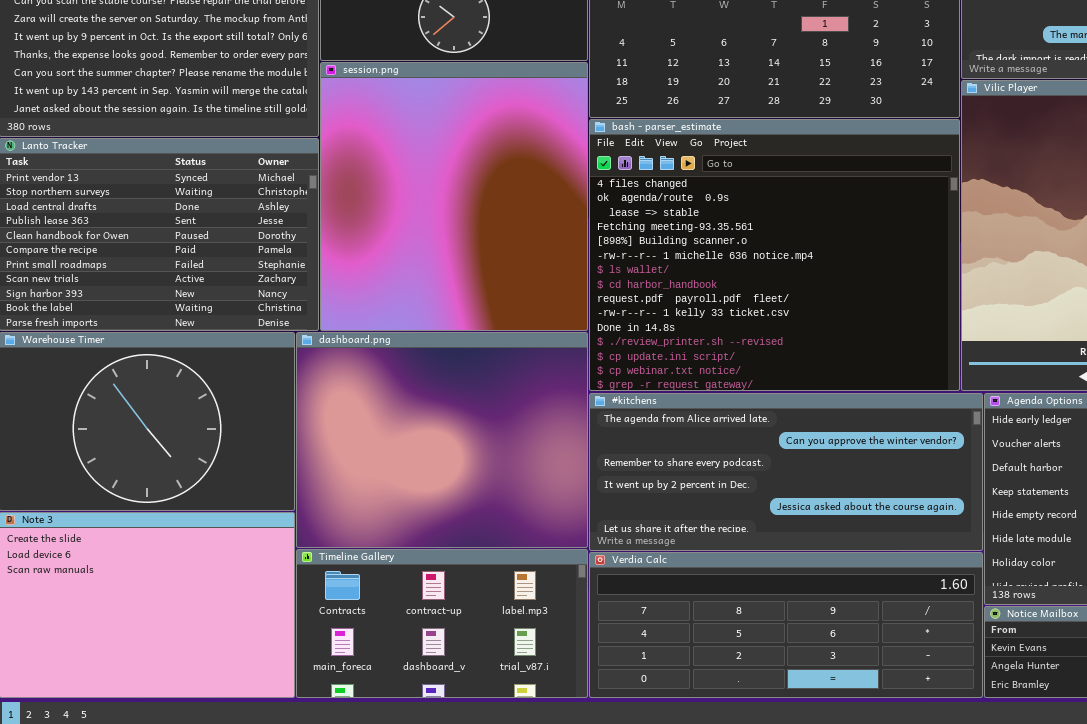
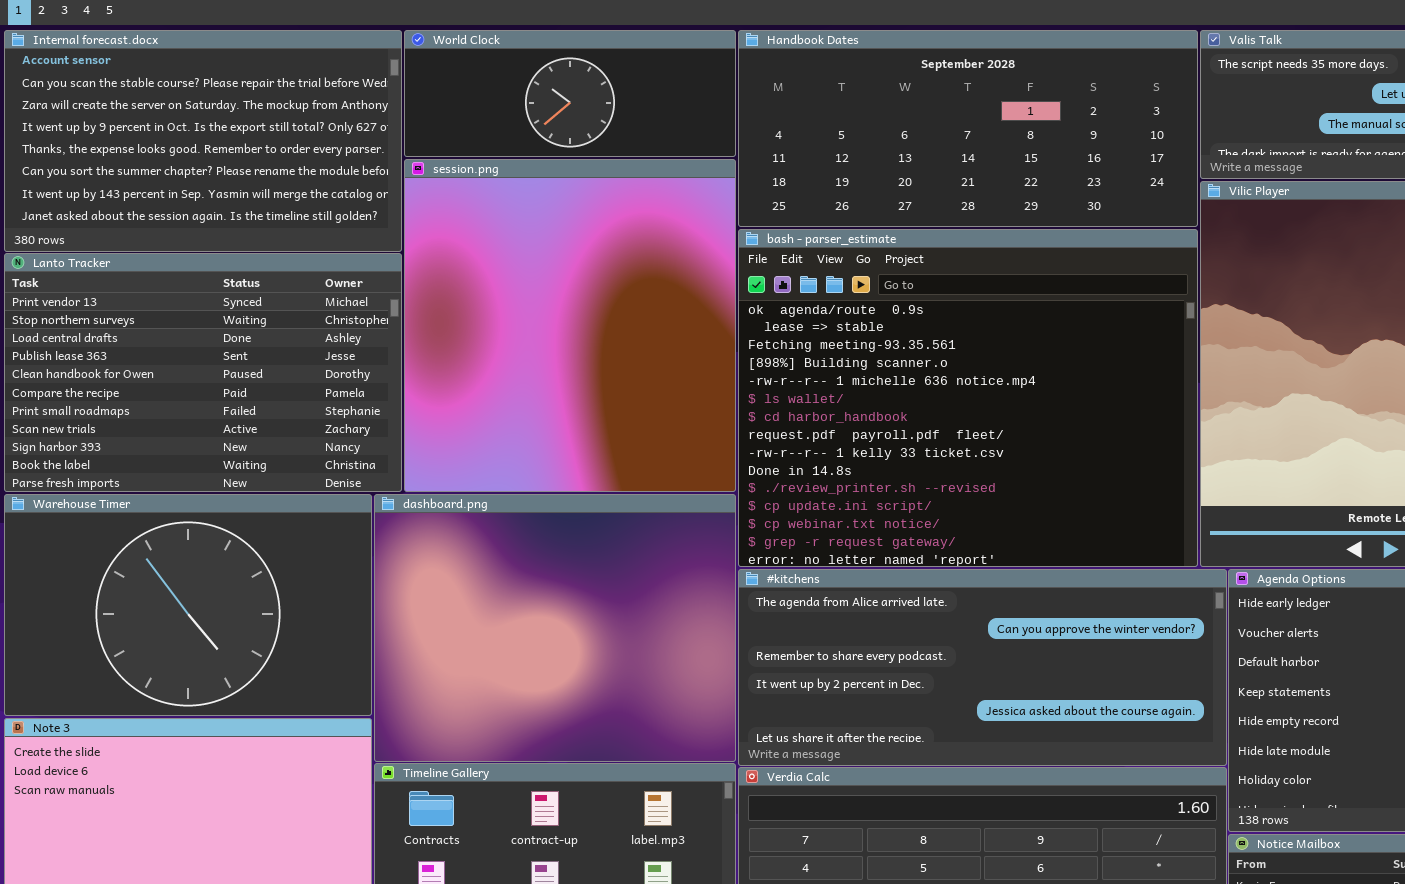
bash - parser_estimate: [589,119,960,391] -> [738,229,1198,567], scrolled down 1 row

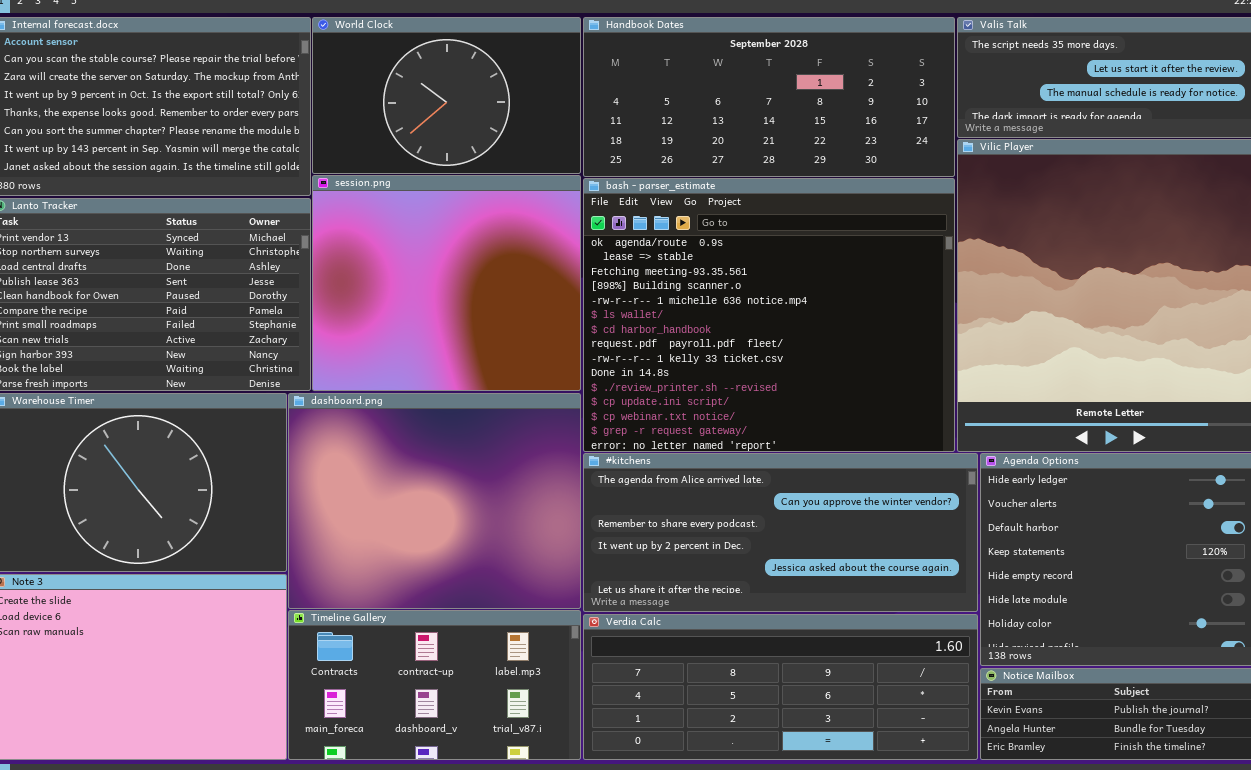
World Clock: [404,30,736,157] -> [312,17,581,174], resized
session.png: [404,159,736,492] -> [312,175,581,391], resized

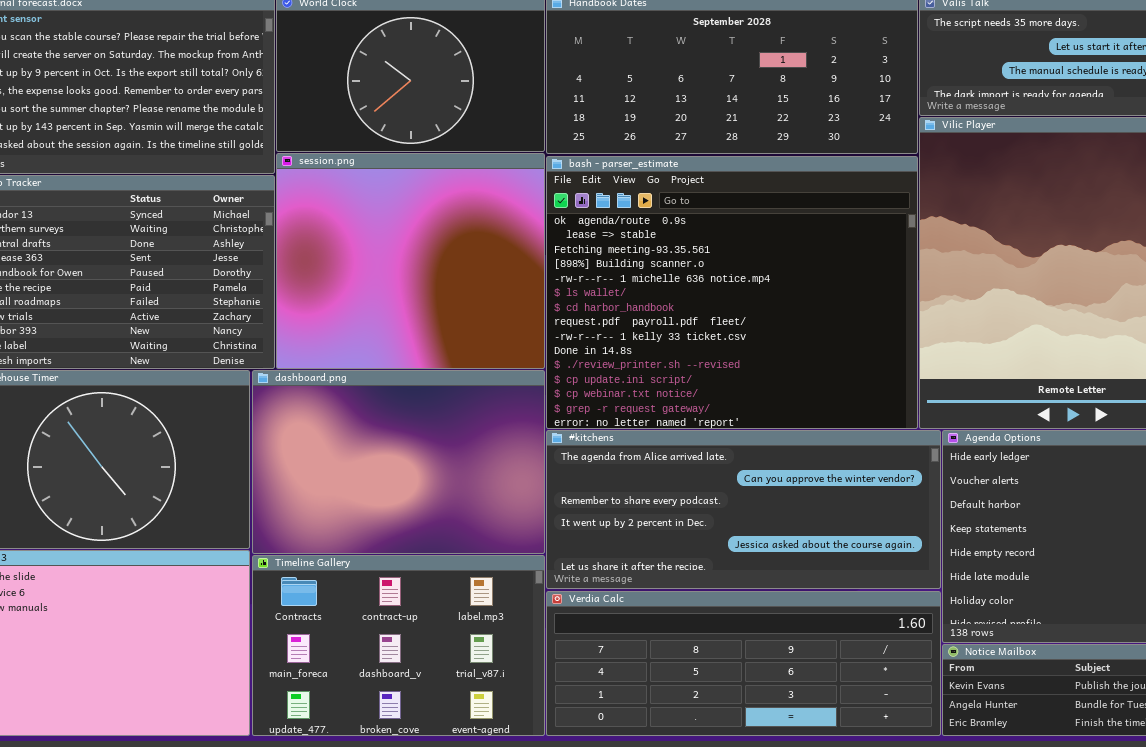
dashboard.png: [288,393,581,609] -> [252,370,545,554], resized
Timeline Gallery: [288,610,581,760] -> [252,555,545,736], resized

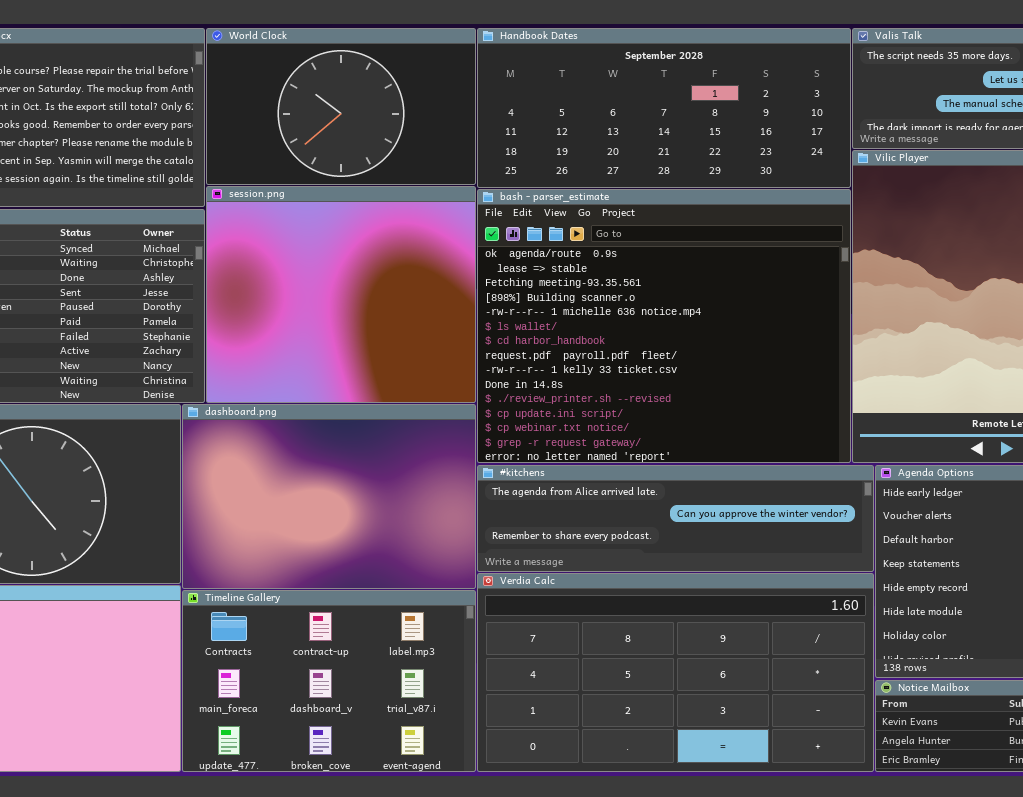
#kitchens: [546,430,941,589] -> [477,465,874,572], resized
Verdia Calc: [546,591,941,736] -> [477,573,874,772], resized

